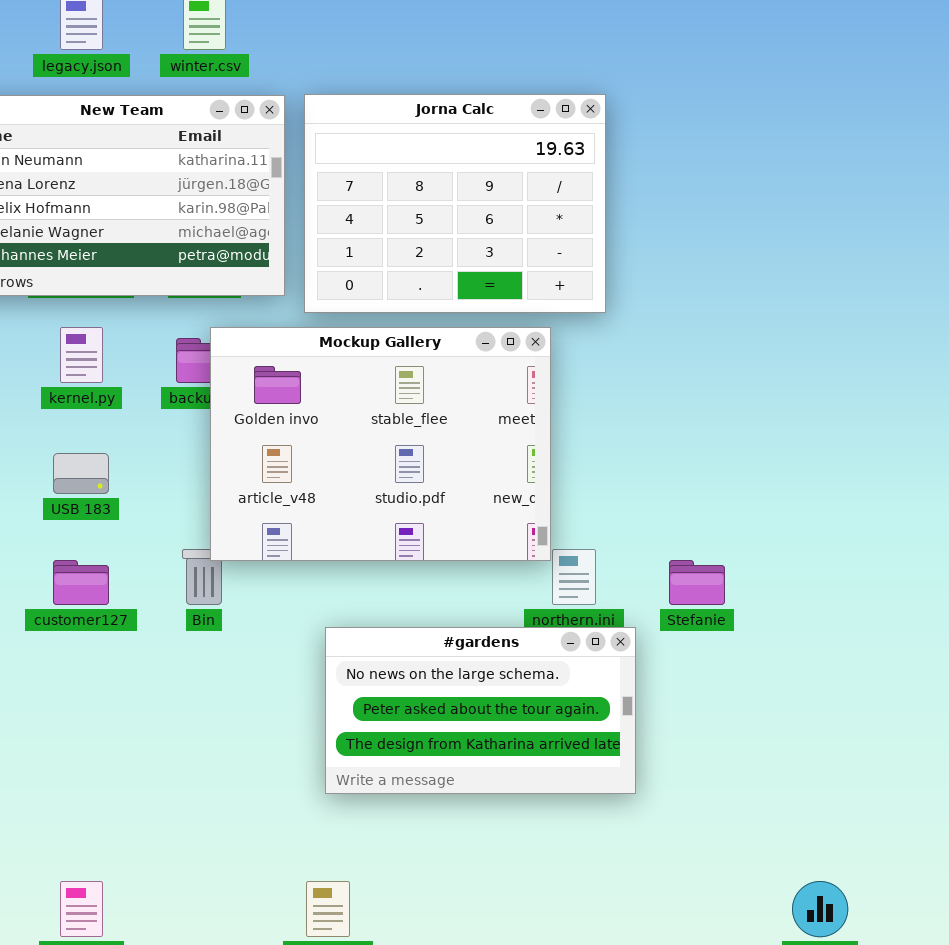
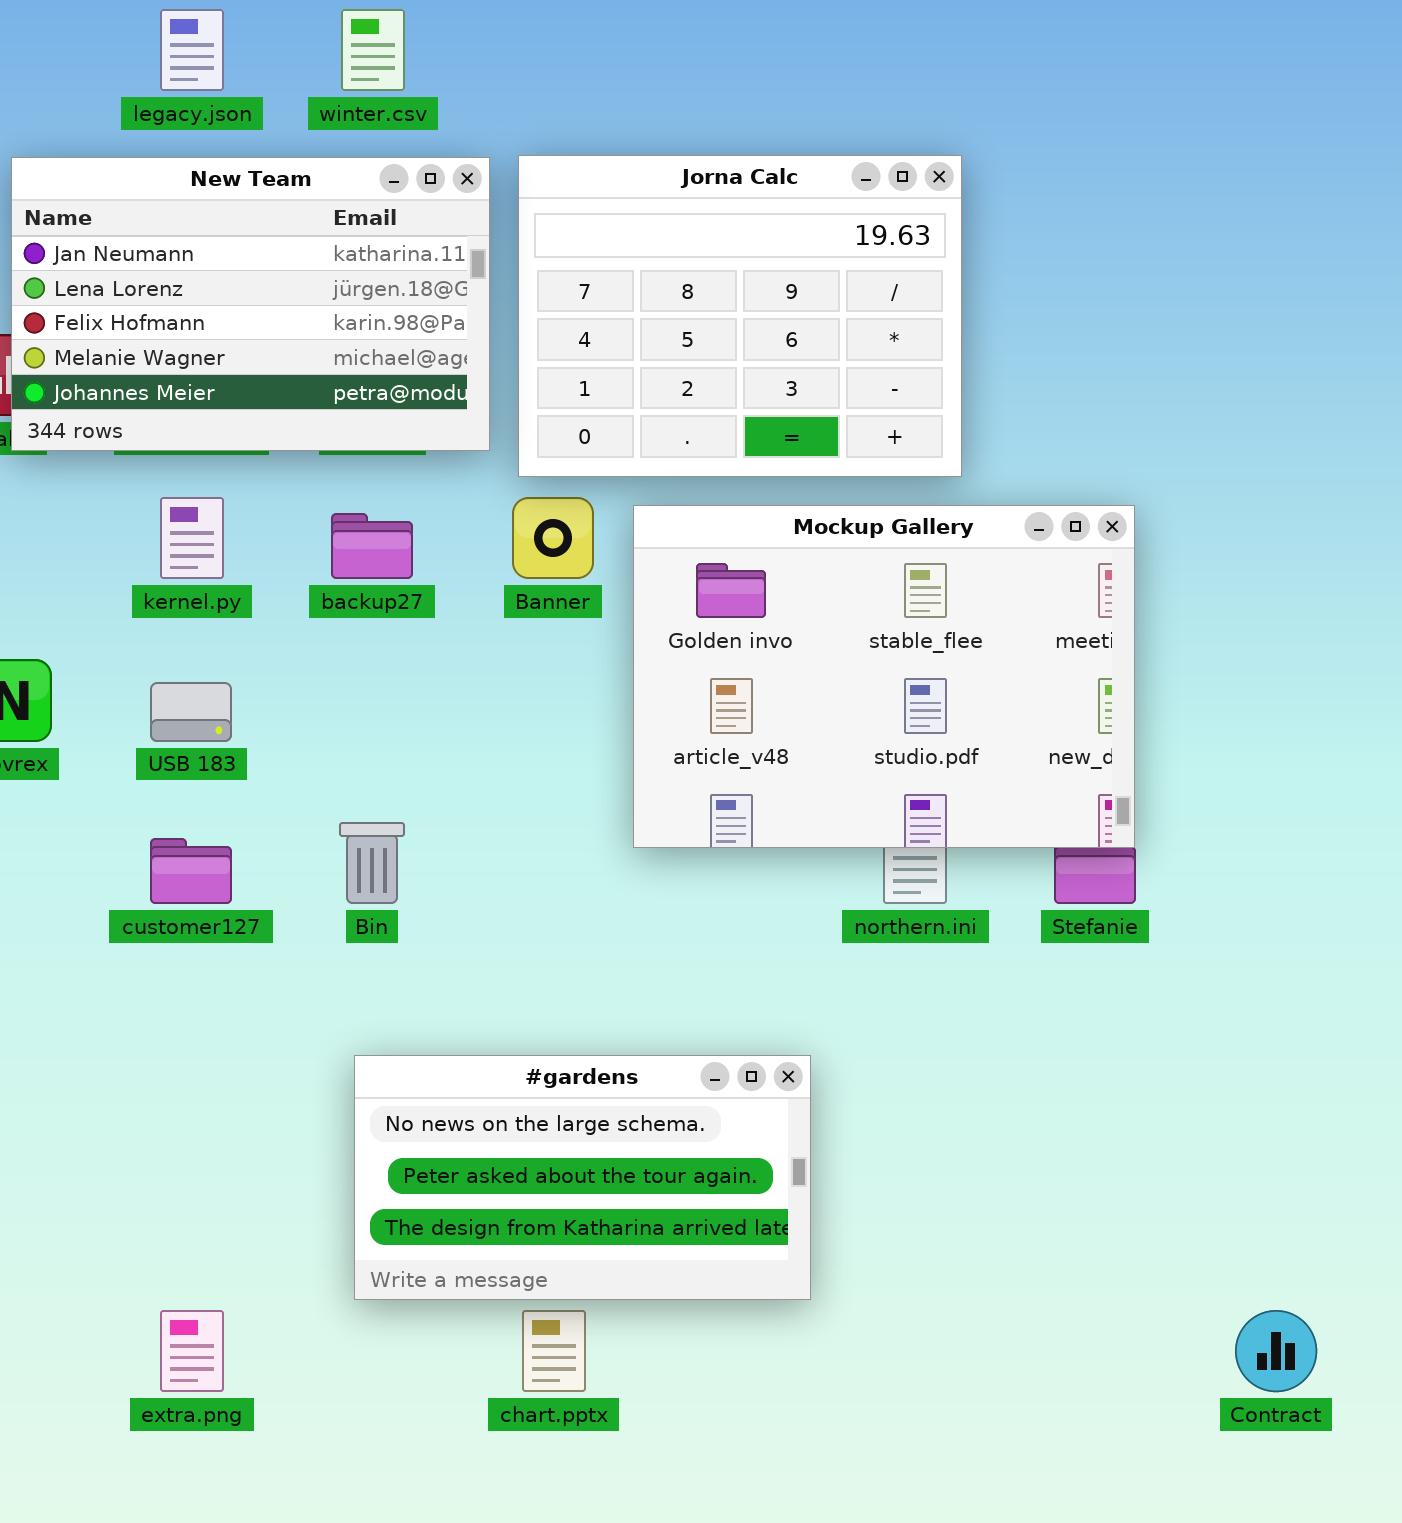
Mockup Gallery: [210,327,551,561] -> [633,505,1135,848], moved
#gardens: [325,627,636,794] -> [354,1055,811,1300], moved

